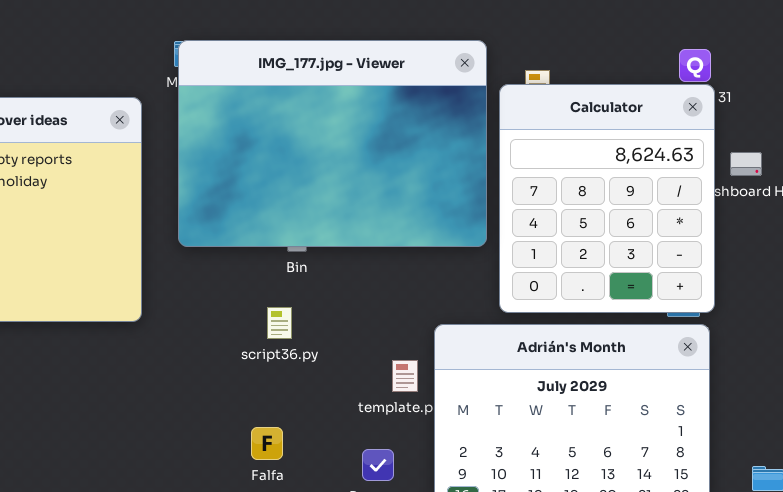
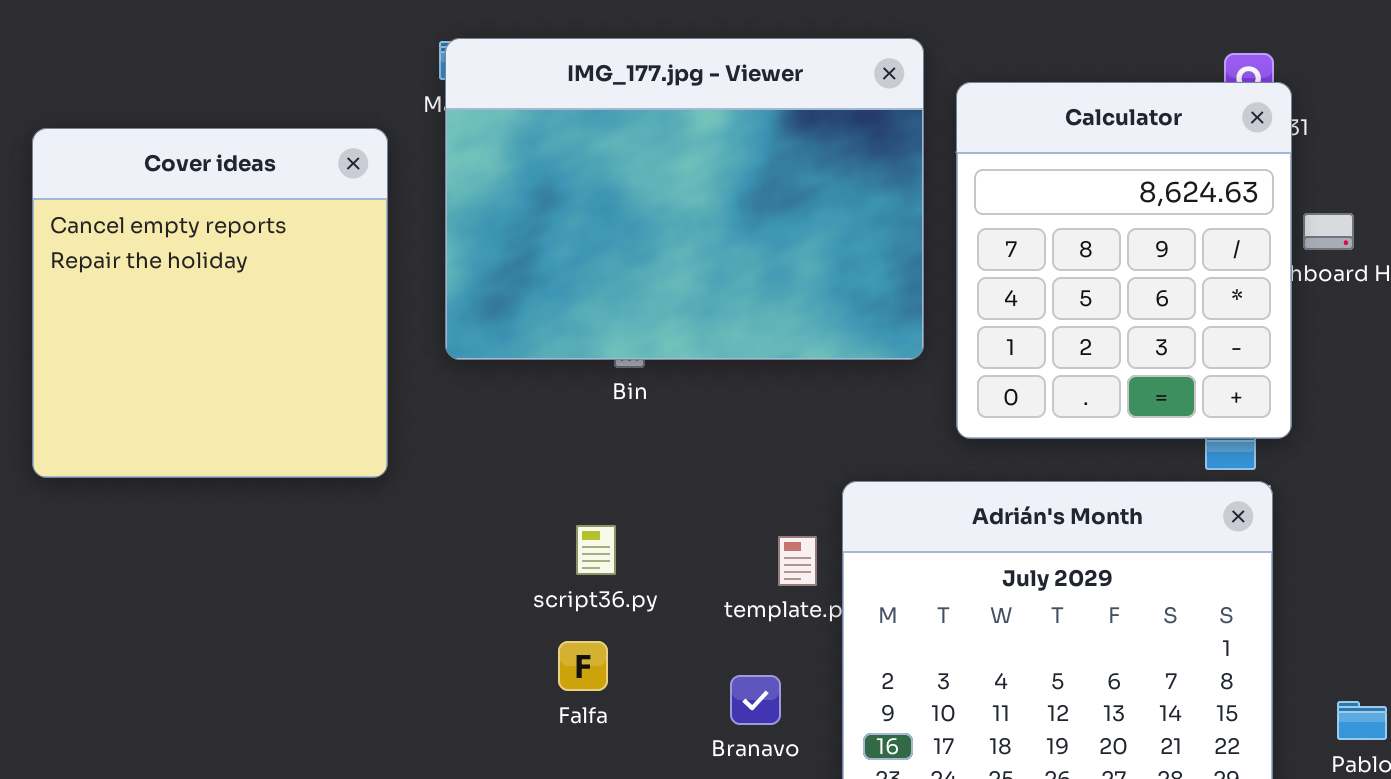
Calculator: [499,84,715,313] -> [956,82,1292,439], moved
script36.py: [267,307,292,339] -> [576,525,616,575], moved

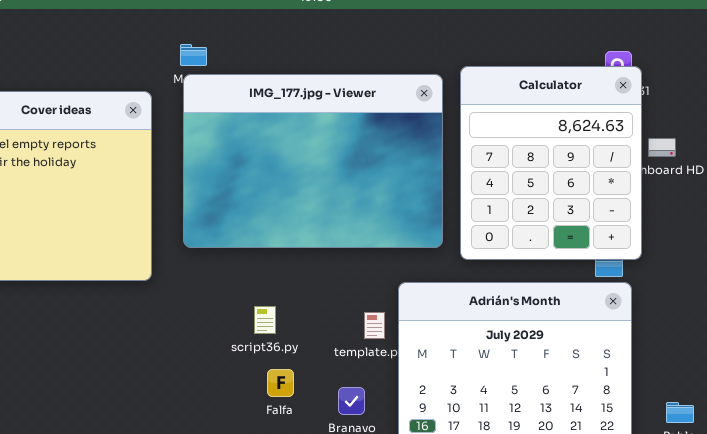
IMG_177.jpg - Viewer: [445,38,924,360] -> [183,74,443,248], moved
Falfa: [558,641,608,691] -> [267,369,294,397], moved

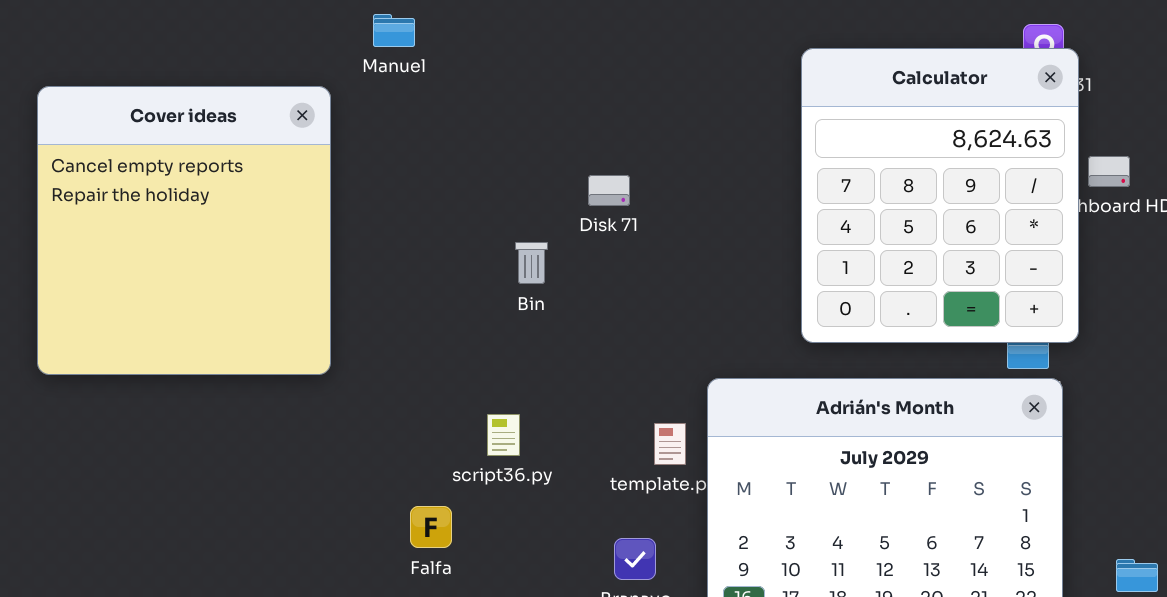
IMG_177.jpg - Viewer: [183,74,443,248] -> none, closed
Falfa: [267,369,294,397] -> [410,506,452,548], moved

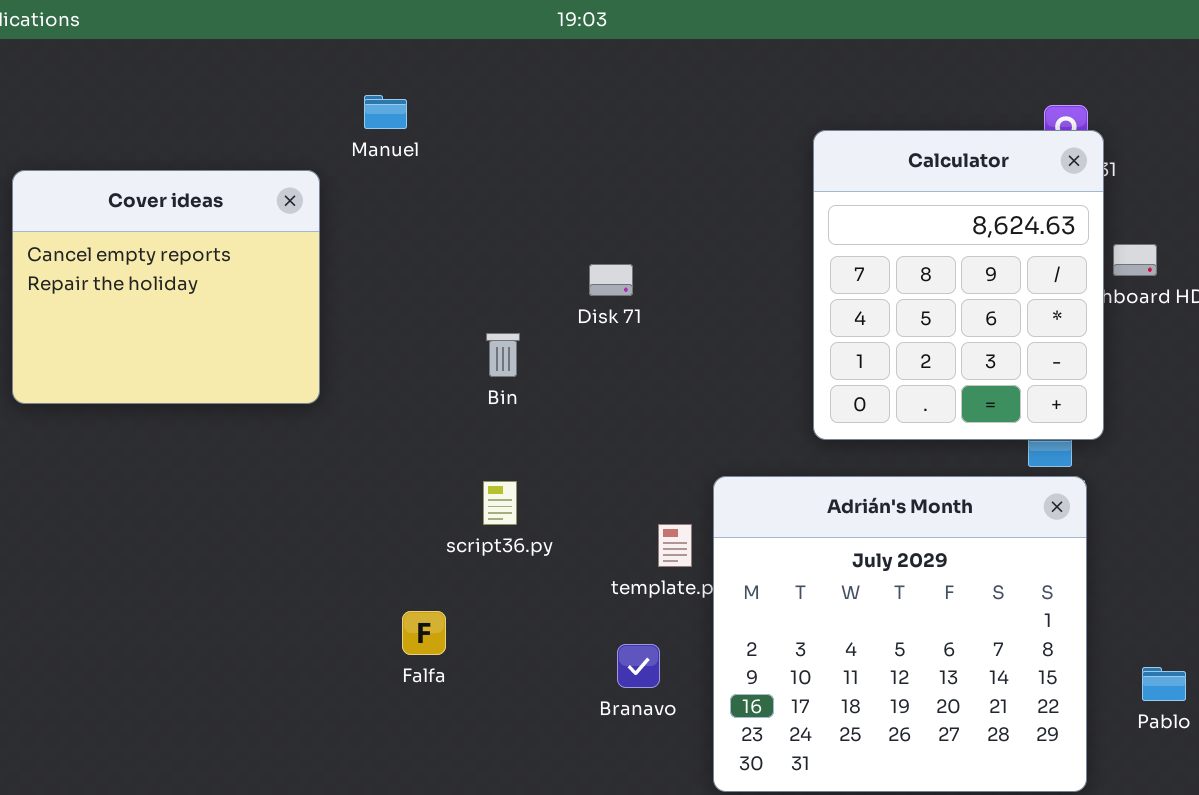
Cover ideas: [37,86,331,375] -> [12,170,320,404], resized
Bin: [515,242,548,284] -> [486,333,520,377], moved
script36.py: [487,414,520,456] -> [483,481,517,525], moved

